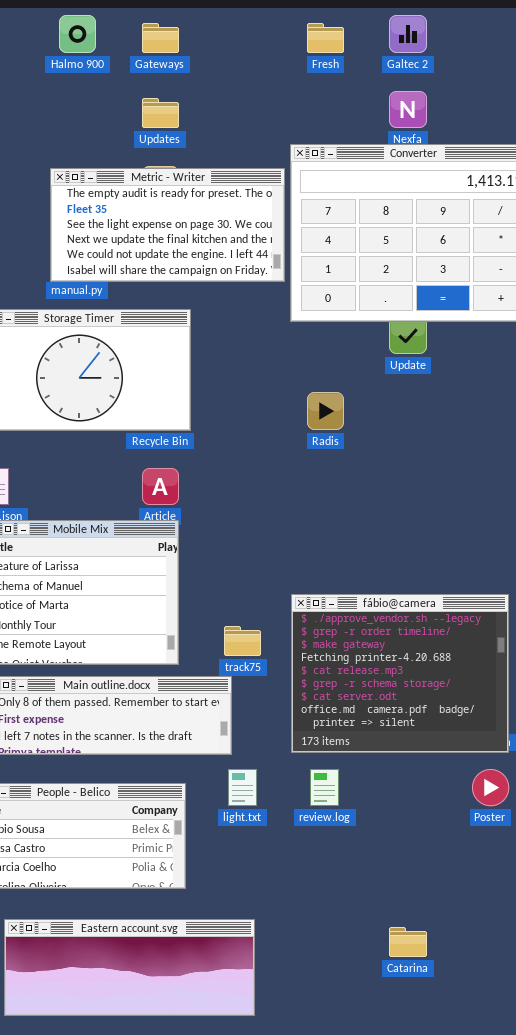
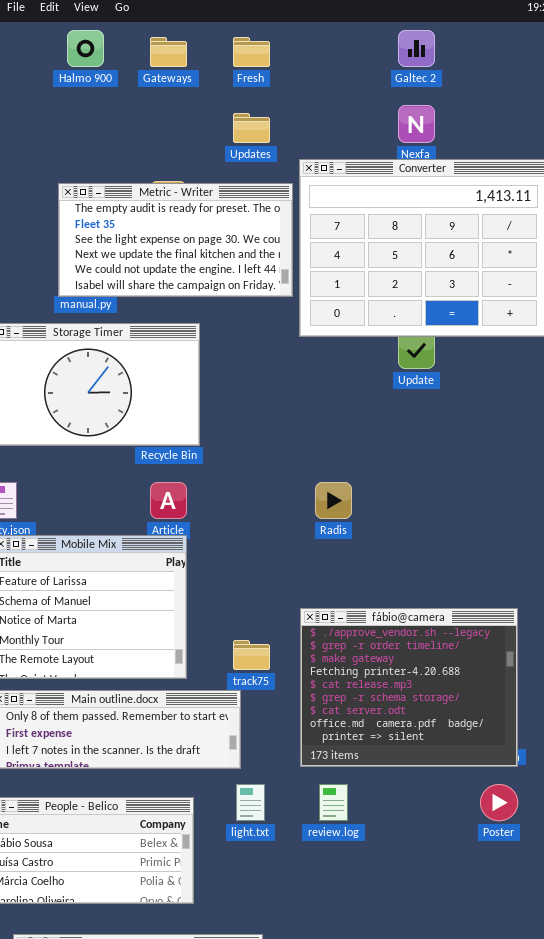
Fresh: [307,23,344,53] -> [233,37,270,67], moved
Updates: [142,98,179,128] -> [233,113,270,143], moved
Radis: [307,392,344,430] -> [315,482,352,519], moved

